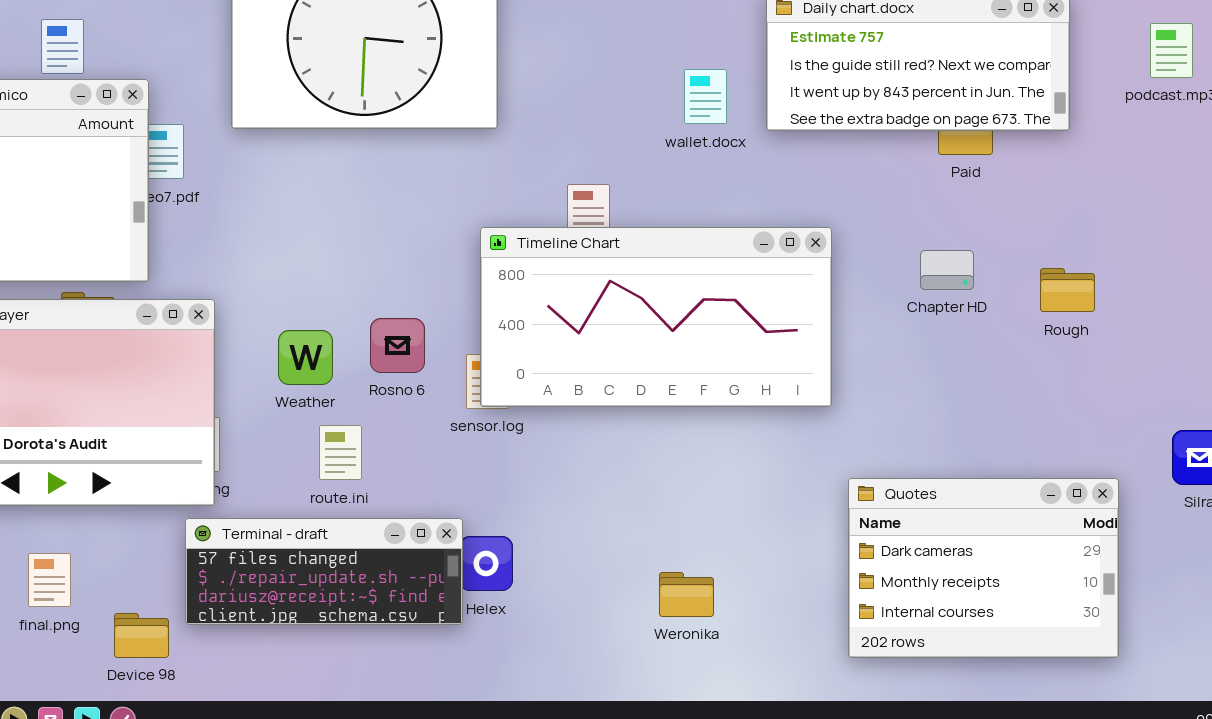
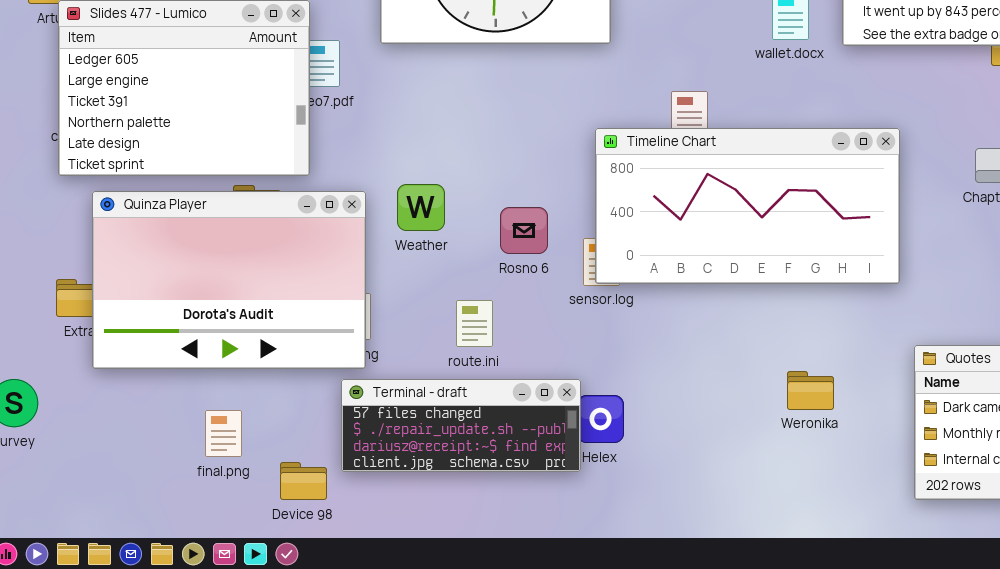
Weather: [278,330,333,385] -> [397,184,445,231], moved
Weronika: [659,572,714,617] -> [787,371,834,410], moved

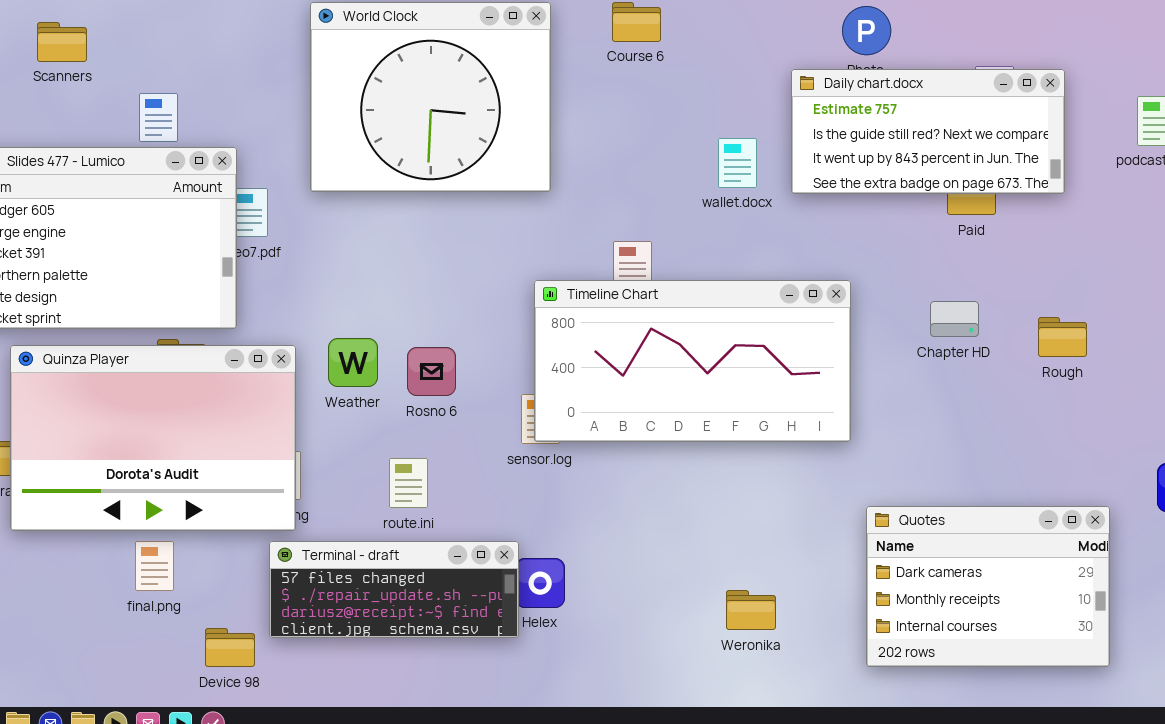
Rosno 6: [500,207,548,254] -> [407,347,456,396], moved
Weronika: [787,371,834,410] -> [726,590,776,630], moved
final.png: [205,410,242,457] -> [135,541,174,591], moved

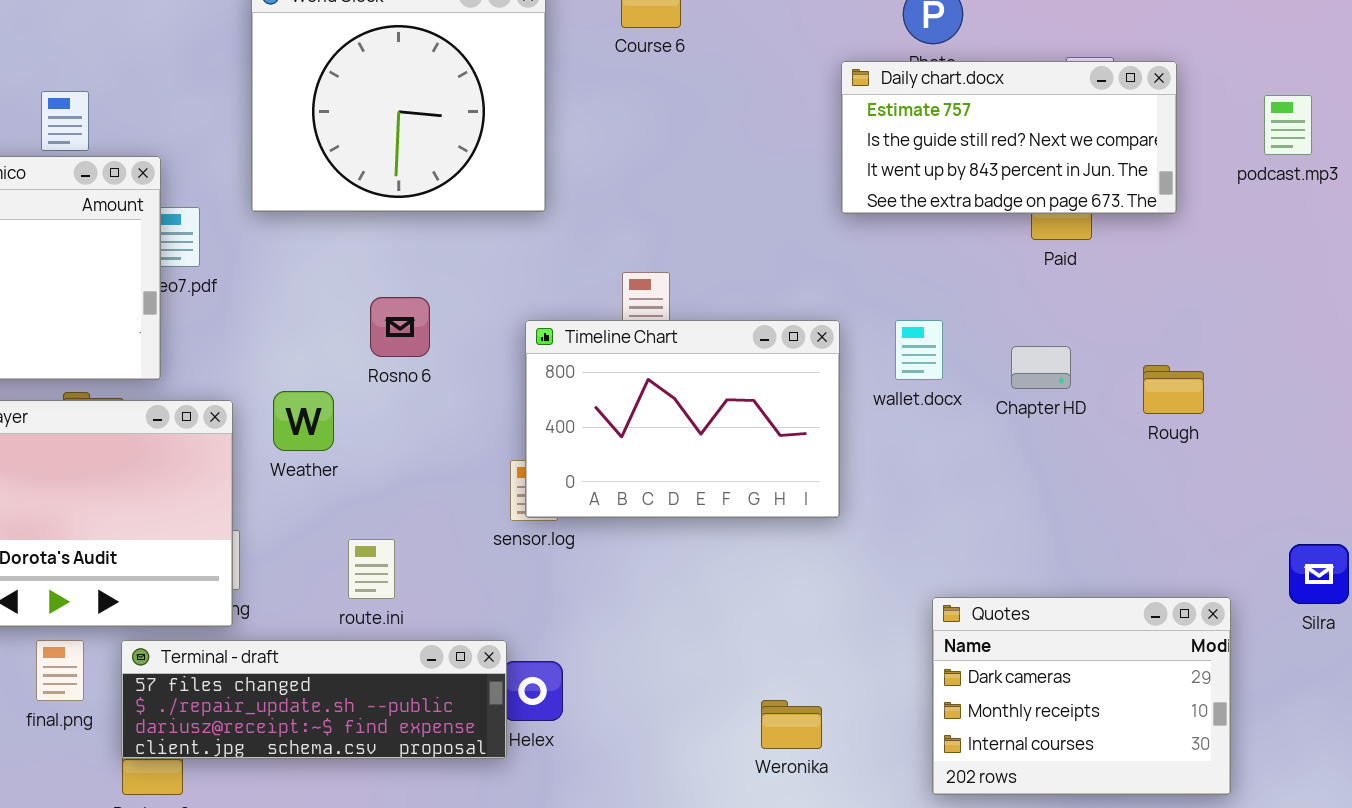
wallet.docx: [718,138,757,188] -> [895,320,943,380], moved
Timeline Chart: [534,280,851,442] -> [525,320,840,518], resized
Rosno 6: [407,347,456,396] -> [370,297,430,357], moved
Terminal - draft: [269,541,519,638] -> [121,640,507,759], resized

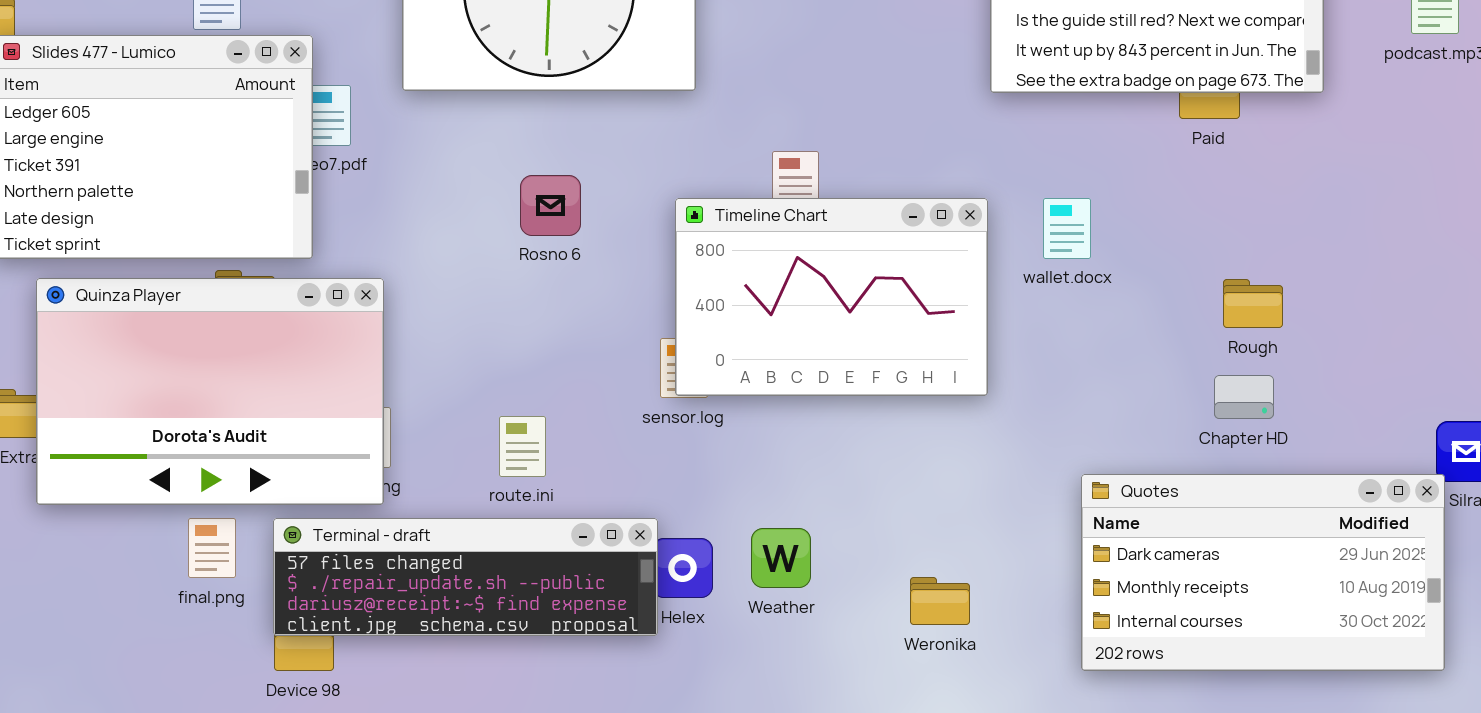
Chapter HD: [1011,346,1071,389] -> [1214,375,1274,419], moved
Rough: [1143,365,1204,414] -> [1223,279,1283,328], moved
Weather: [273,391,334,451] -> [751,528,811,588], moved
Quotes: [932,597,1231,795] -> [1081,474,1445,671], resized

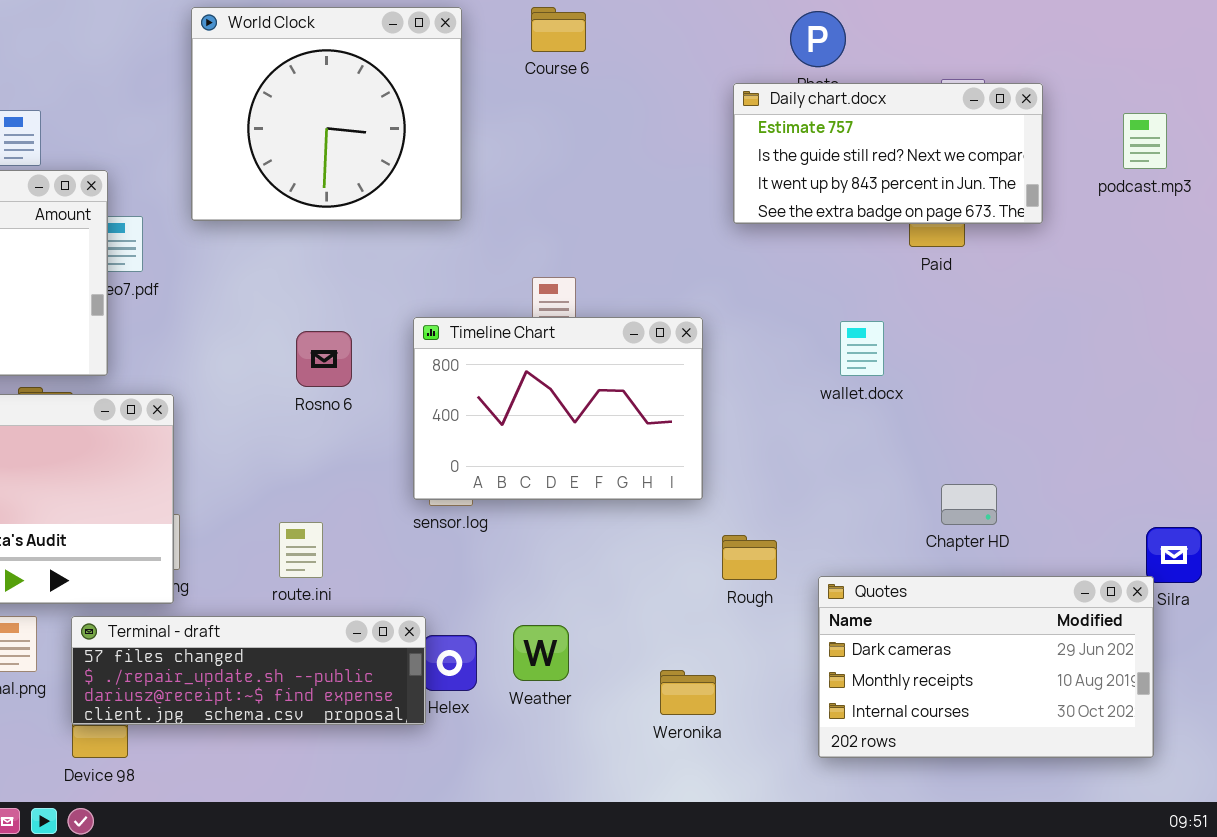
Rosno 6: [520,175,581,236] -> [296,331,352,387], moved
Timeline Chart: [675,198,988,396] -> [413,317,703,500], moved
wallet.docx: [1043,198,1091,259] -> [840,321,884,376], moved
Rough: [1223,279,1283,328] -> [722,535,777,580], moved

